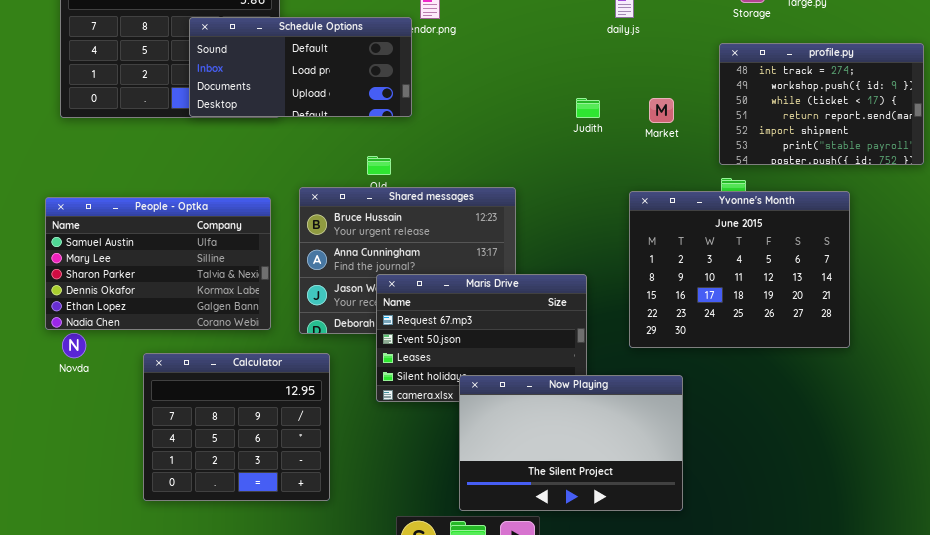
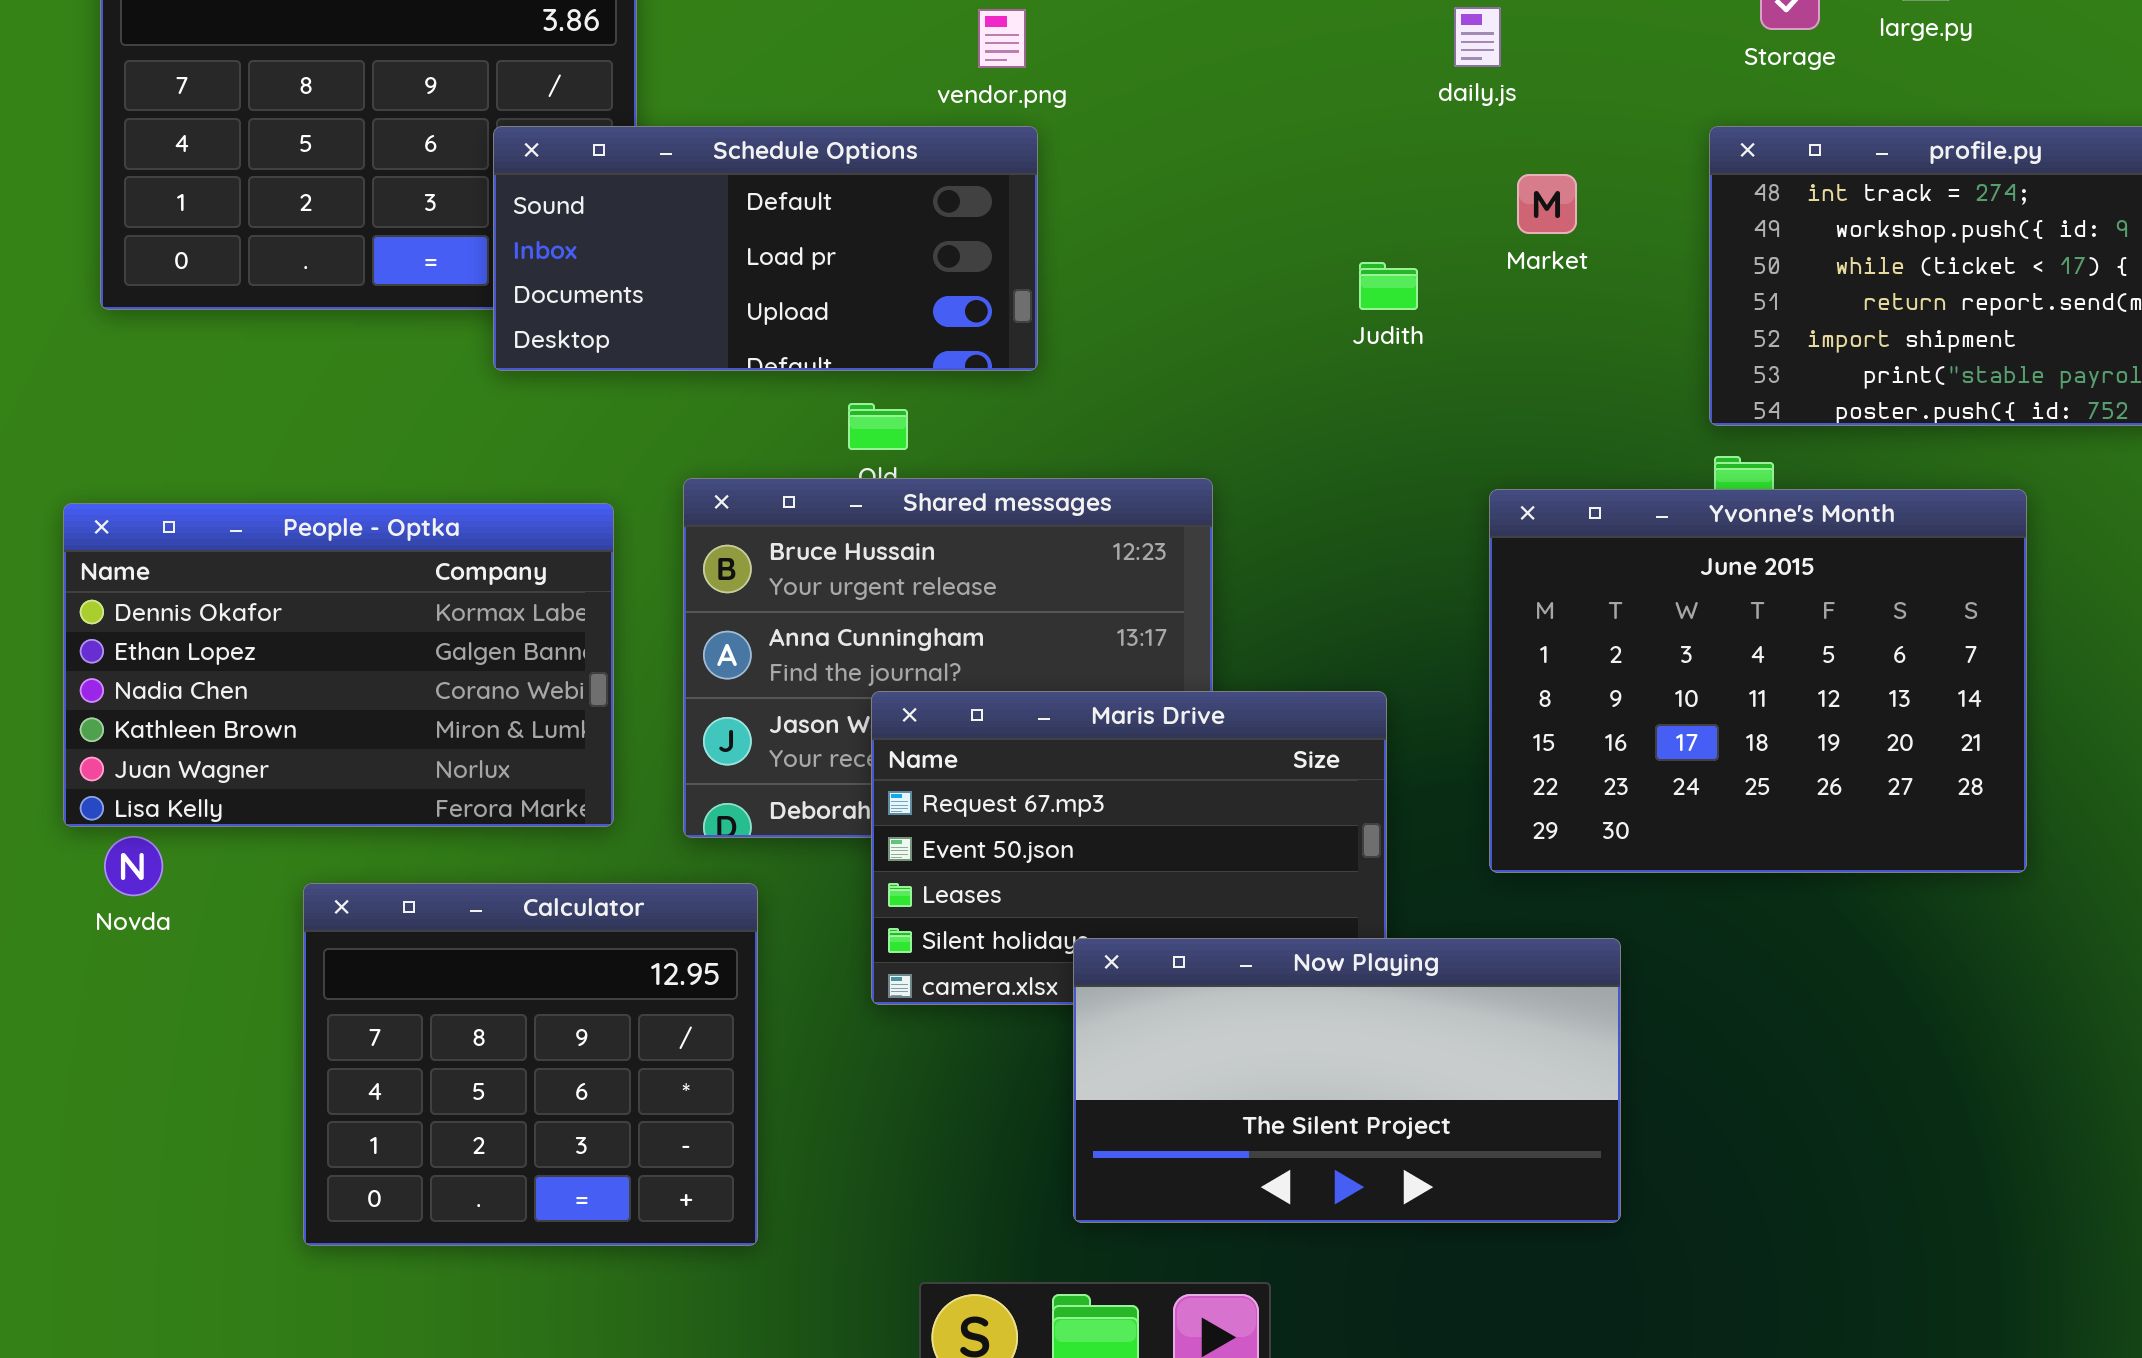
Schedule Options: [189,17,412,117] -> [493,126,1038,371], moved
Market: [649,98,674,123] -> [1517,174,1577,234], moved
People - Optka: [45,197,271,330] -> [63,503,614,827], scrolled down 3 rows
Now Playing: [459,375,683,511] -> [1073,938,1621,1223], resized

